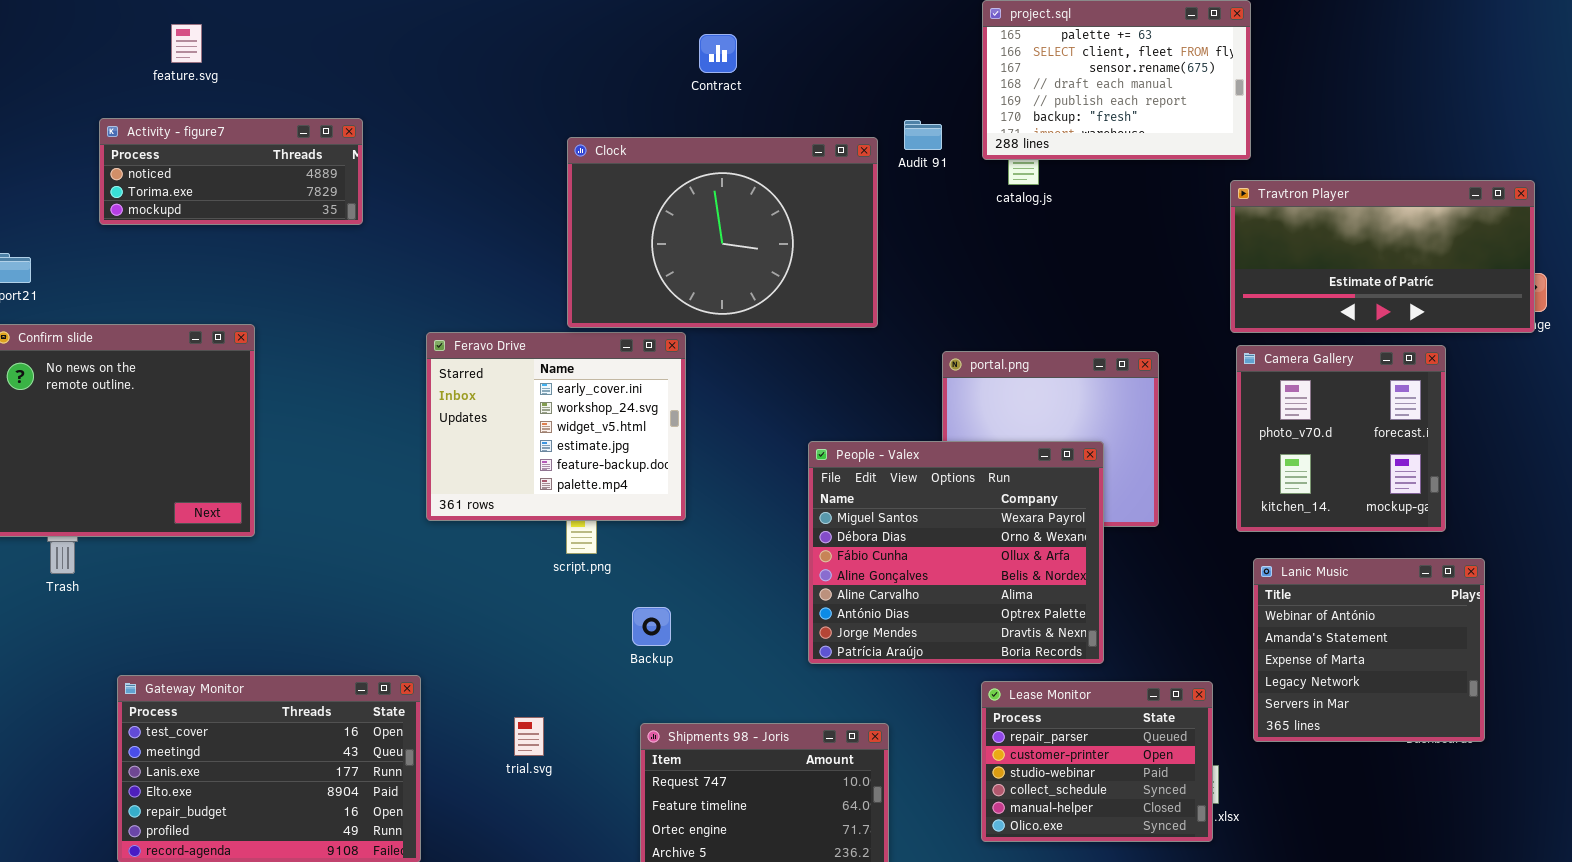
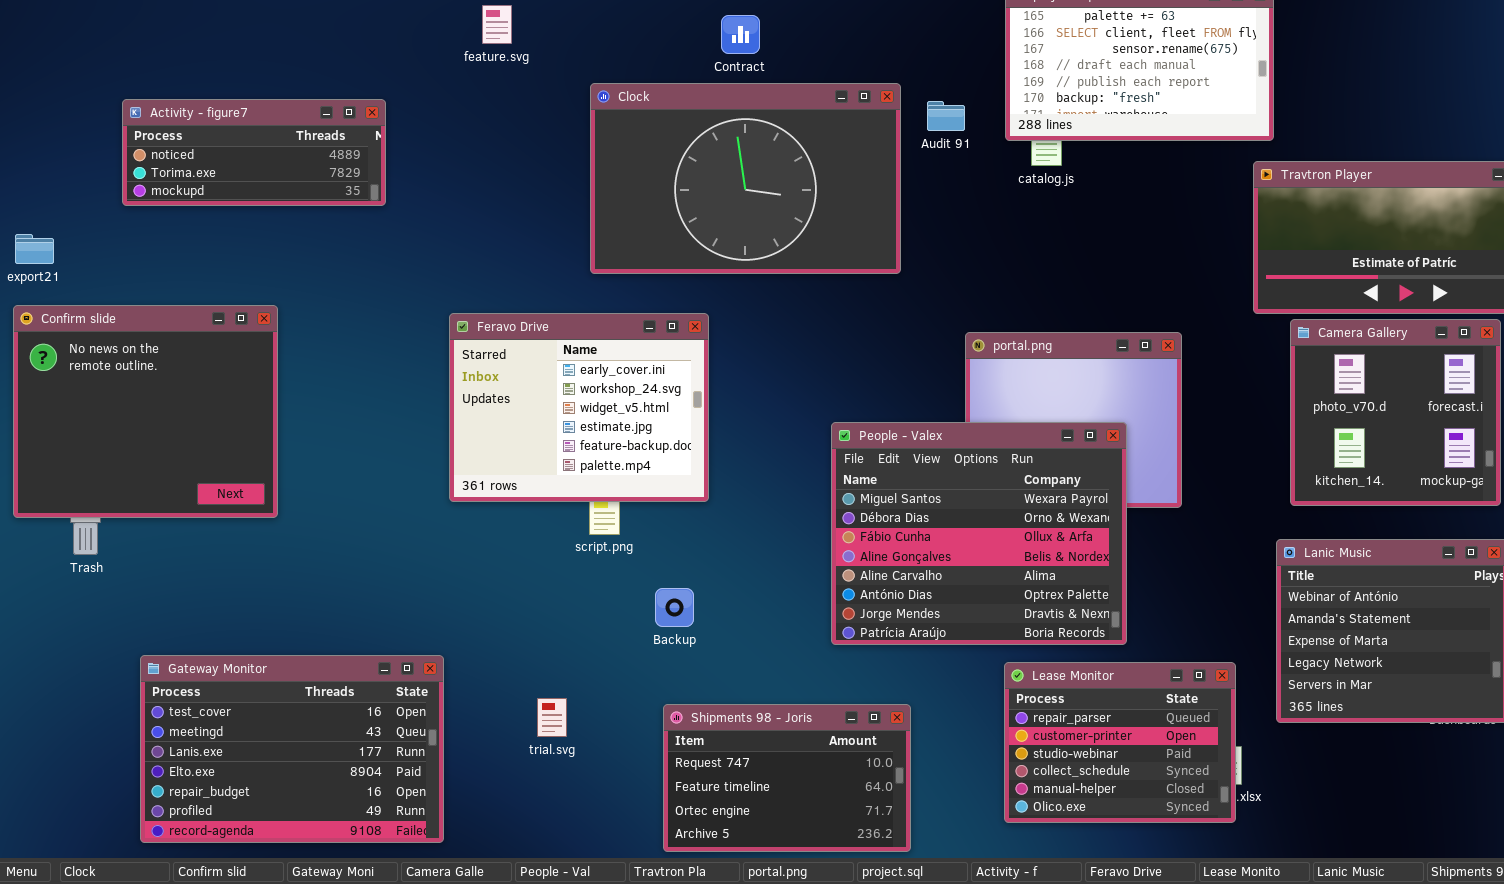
feature.svg: [171,24,202,63] -> [482,5,512,44], moved
Clock: [567,137,878,328] -> [590,83,901,274], moved
Camera Gallery: [1236,345,1446,532] -> [1290,319,1501,506], moved

